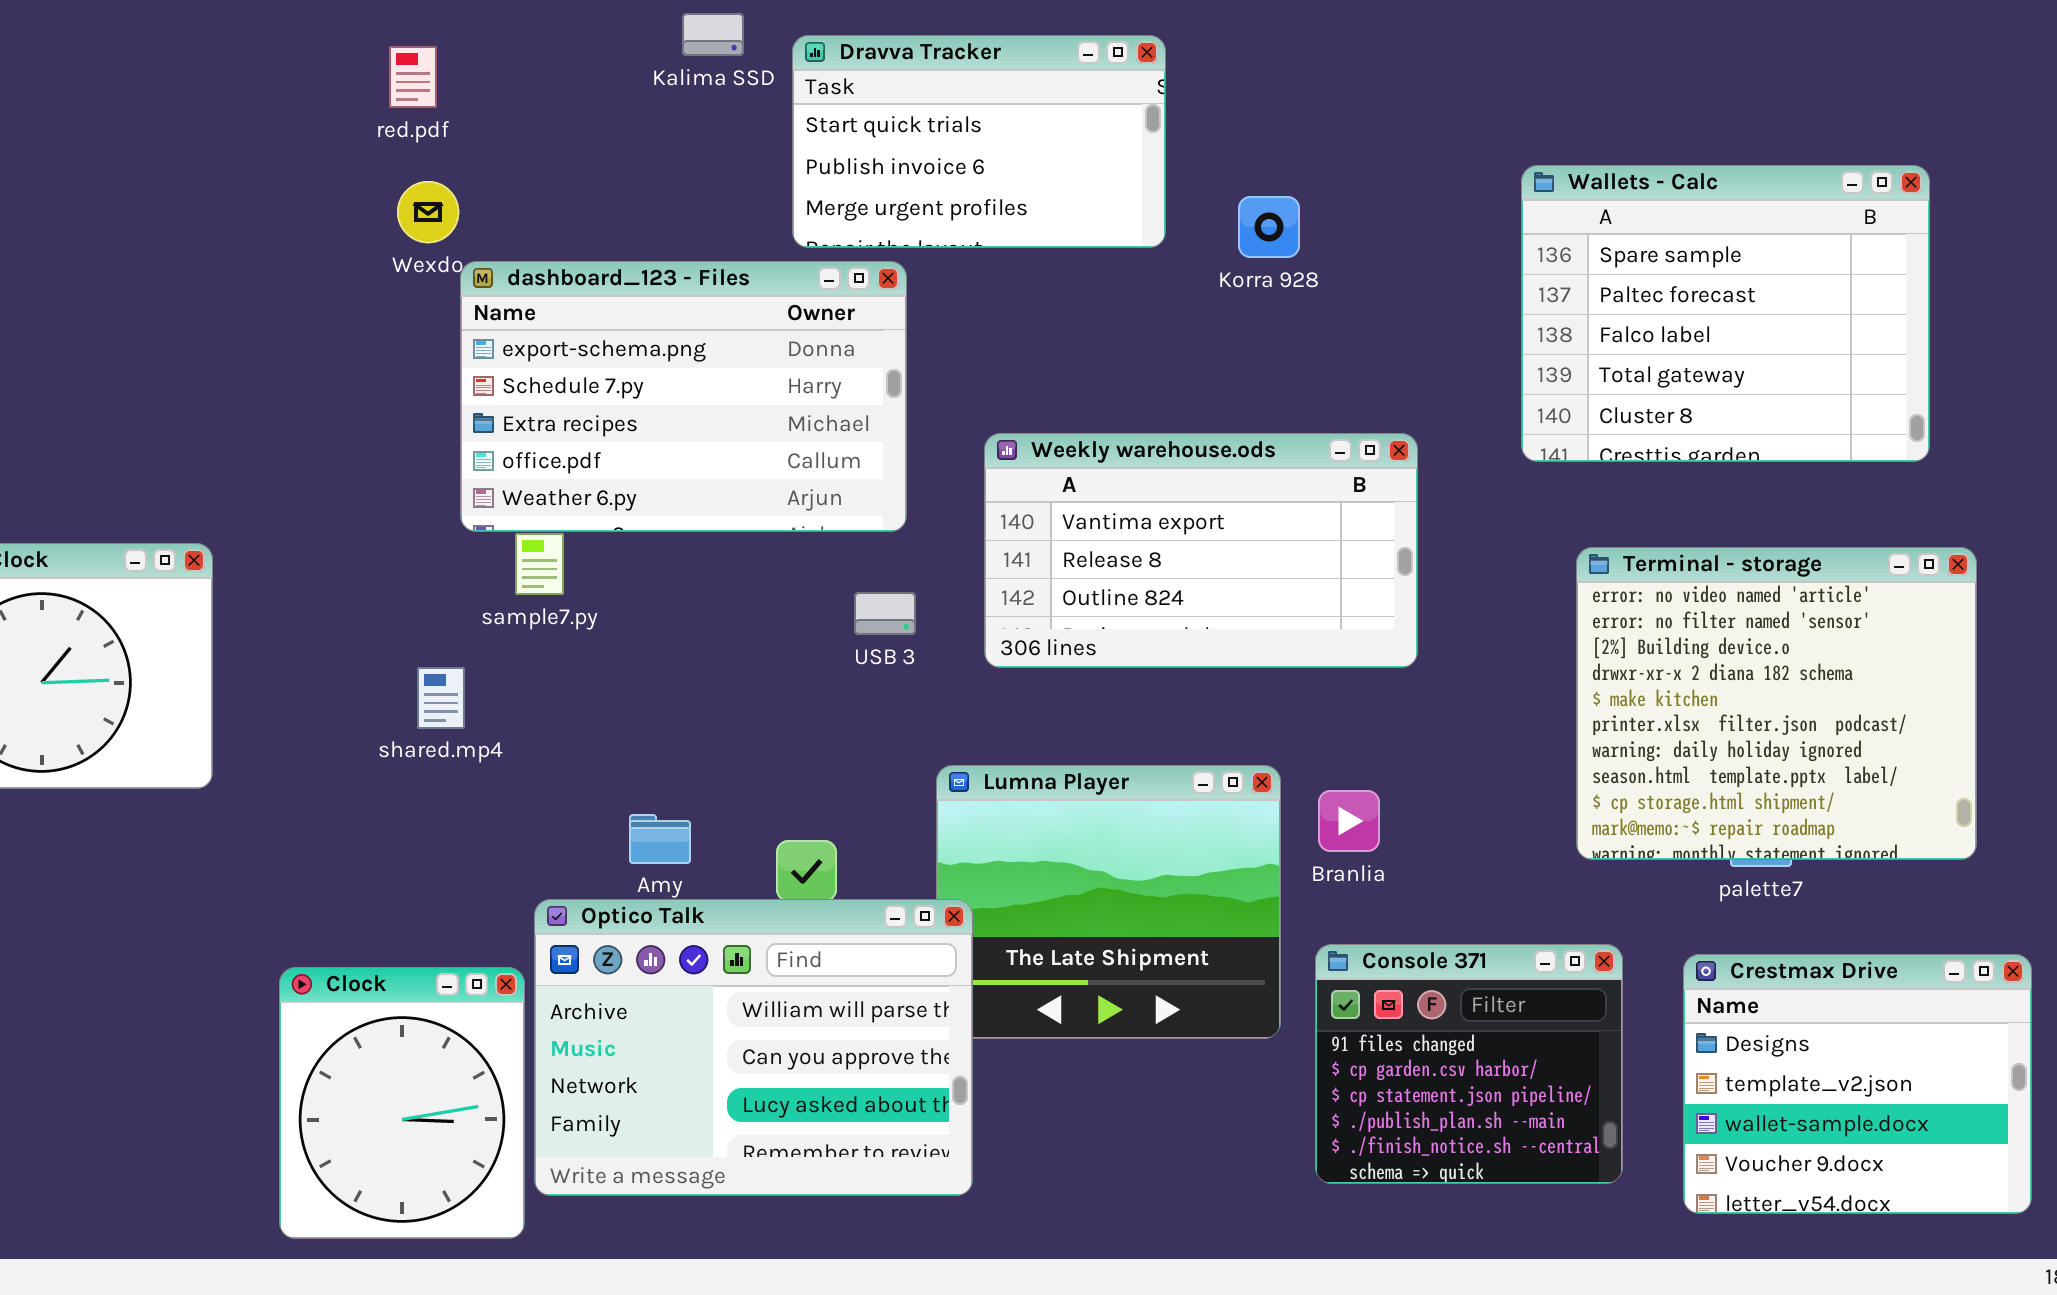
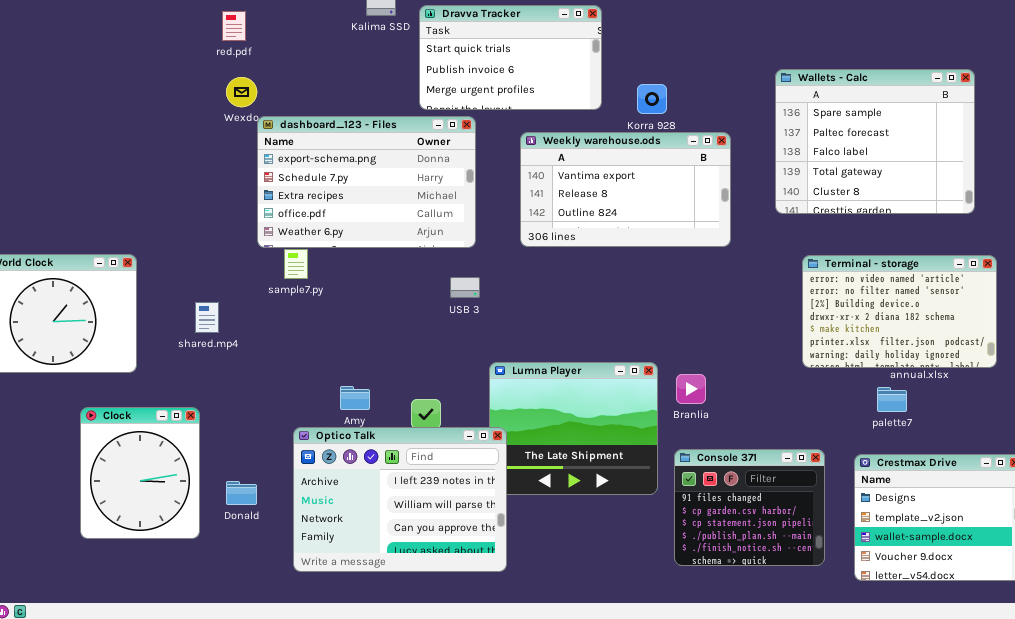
Weekly warehouse.ods: [984,433,1418,668] -> [520,132,731,247], moved
Terminal - storage: [1576,547,1977,860] -> [802,255,997,368], resized
shared.mp4: [417,667,465,729] -> [195,302,219,333], moved
Optico Talk: [534,899,973,1196] -> [293,427,507,572], scrolled up 1 row
Clock: [279,967,525,1239] -> [80,407,200,539], moved

